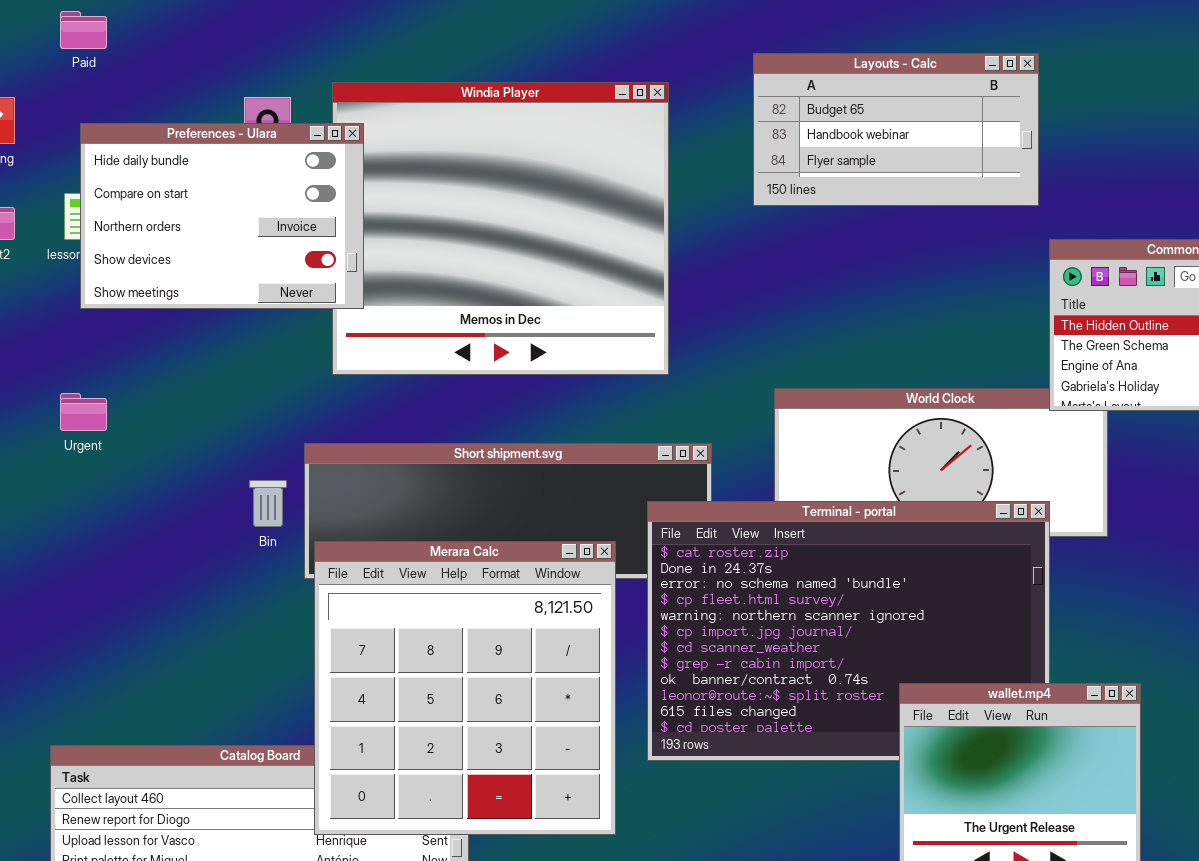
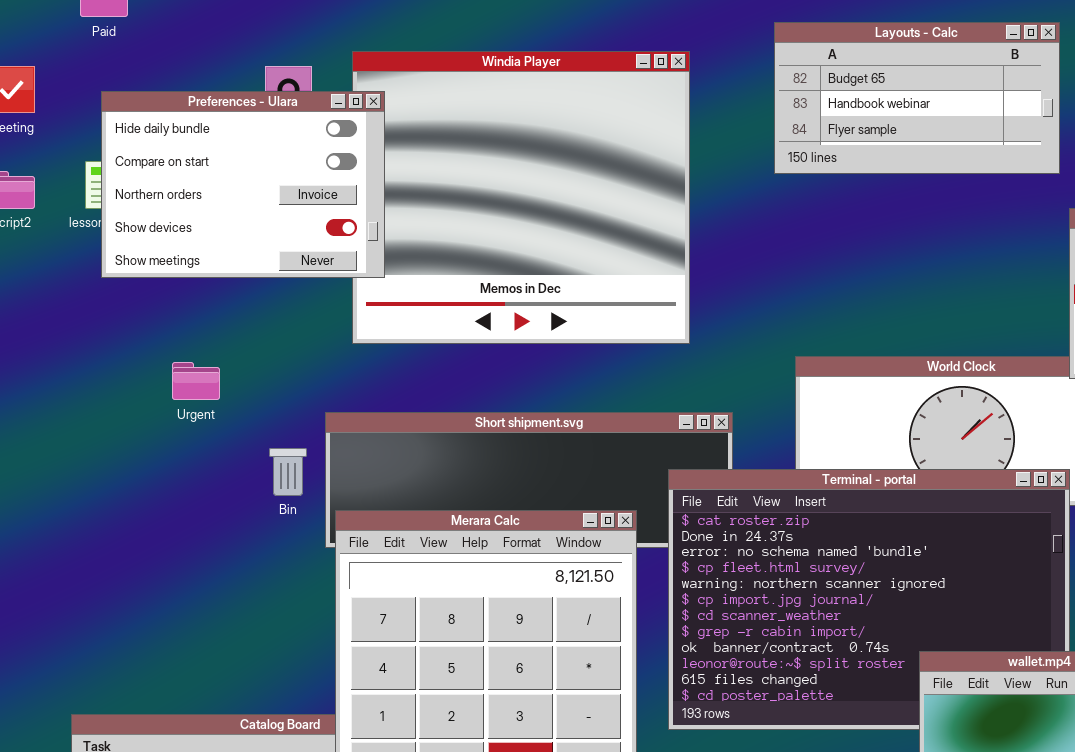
Urgent: [60,393,107,431] -> [172,362,220,400], moved

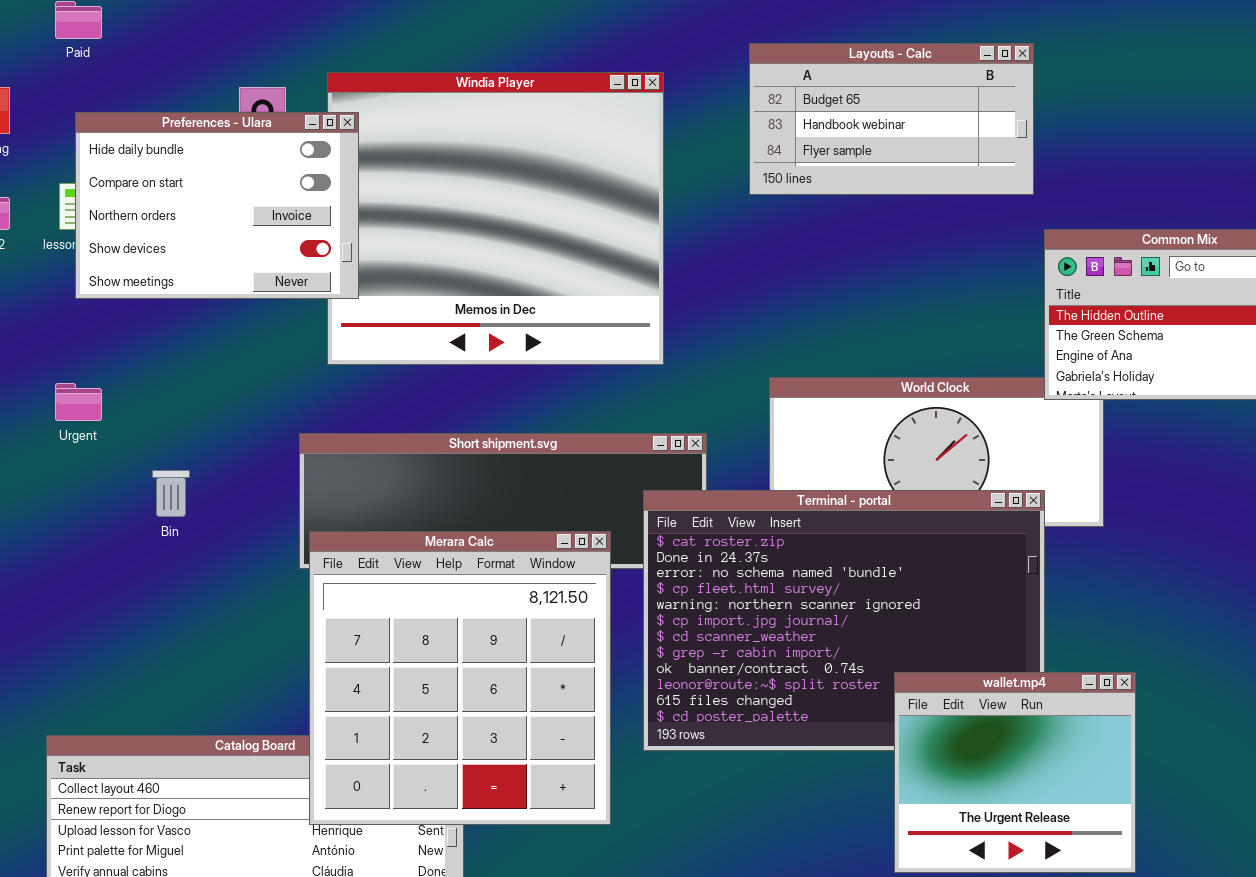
Urgent: [172,362,220,400] -> [55,383,102,421], moved
Bin: [269,448,307,496] -> [152,470,190,517], moved

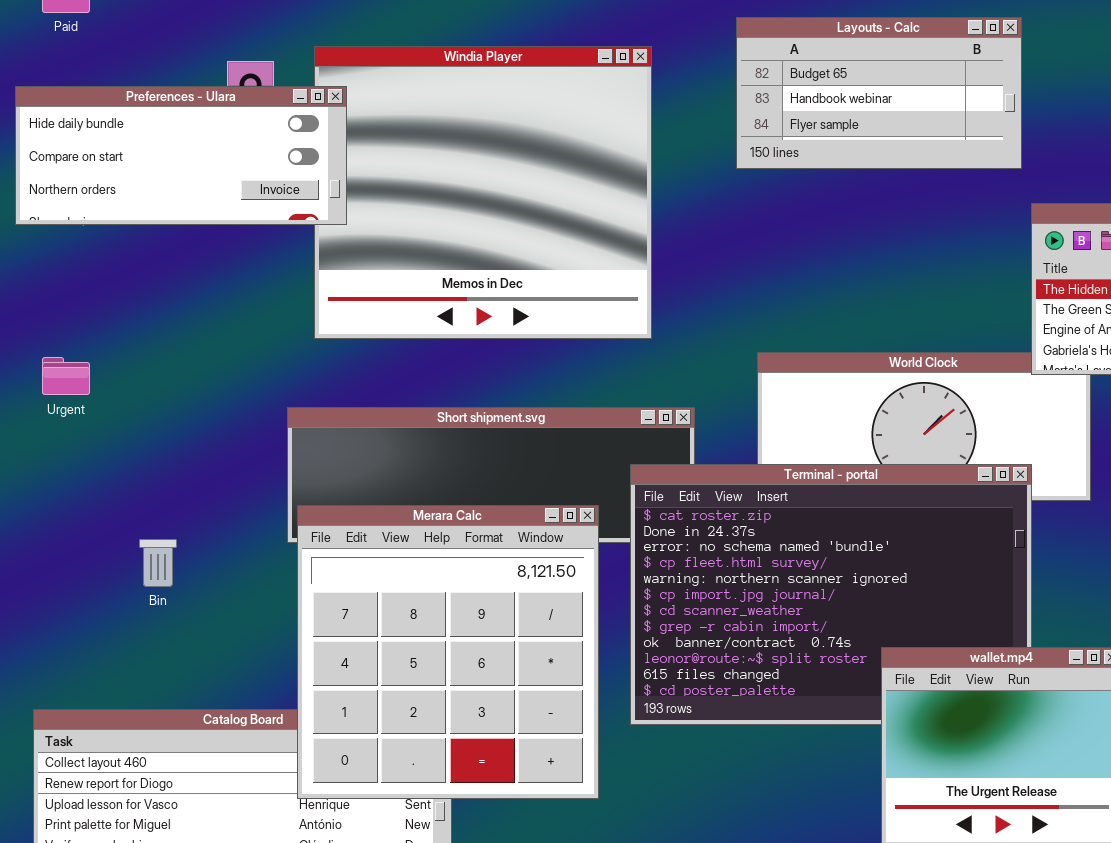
Preferences - Ulara: [75,112,359,299] -> [15,86,347,225], resized
Bin: [152,470,190,517] -> [139,539,177,587], moved

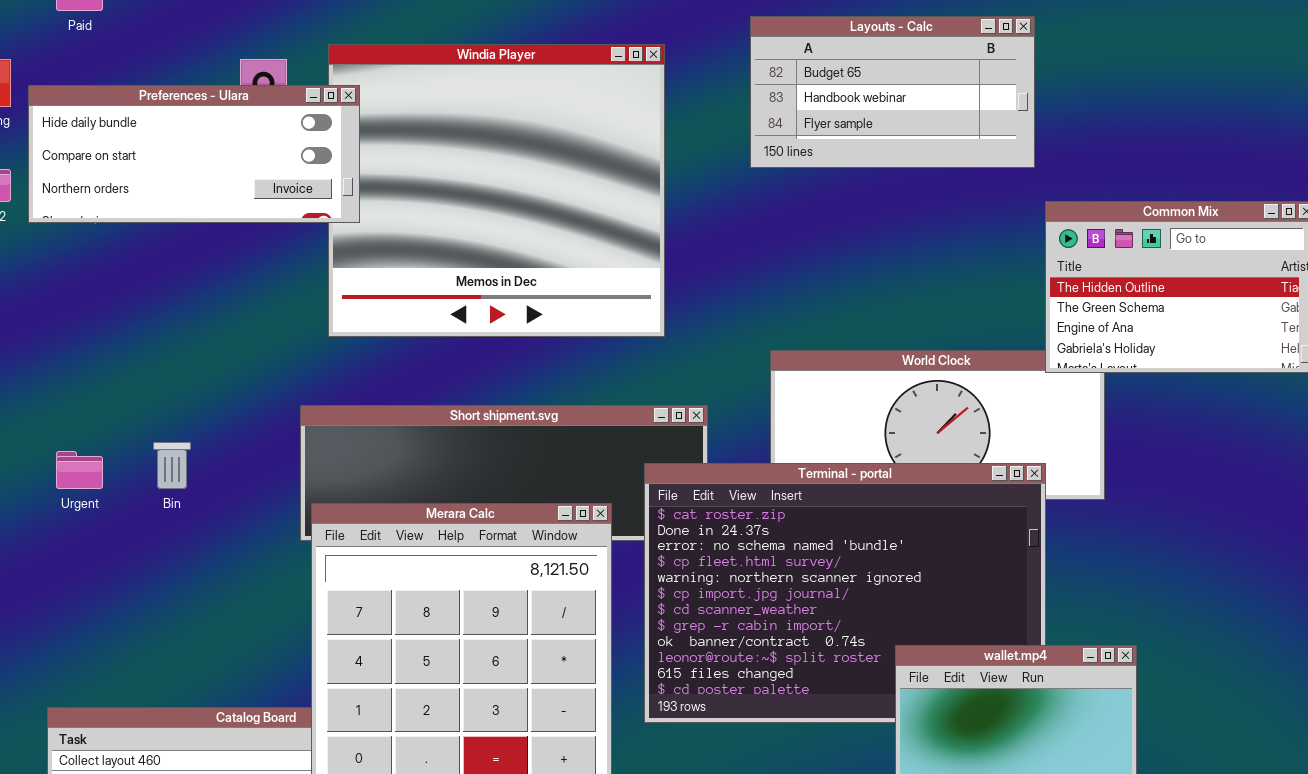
Urgent: [42,357,90,395] -> [56,451,103,489], moved
Bin: [139,539,177,587] -> [153,442,191,489], moved

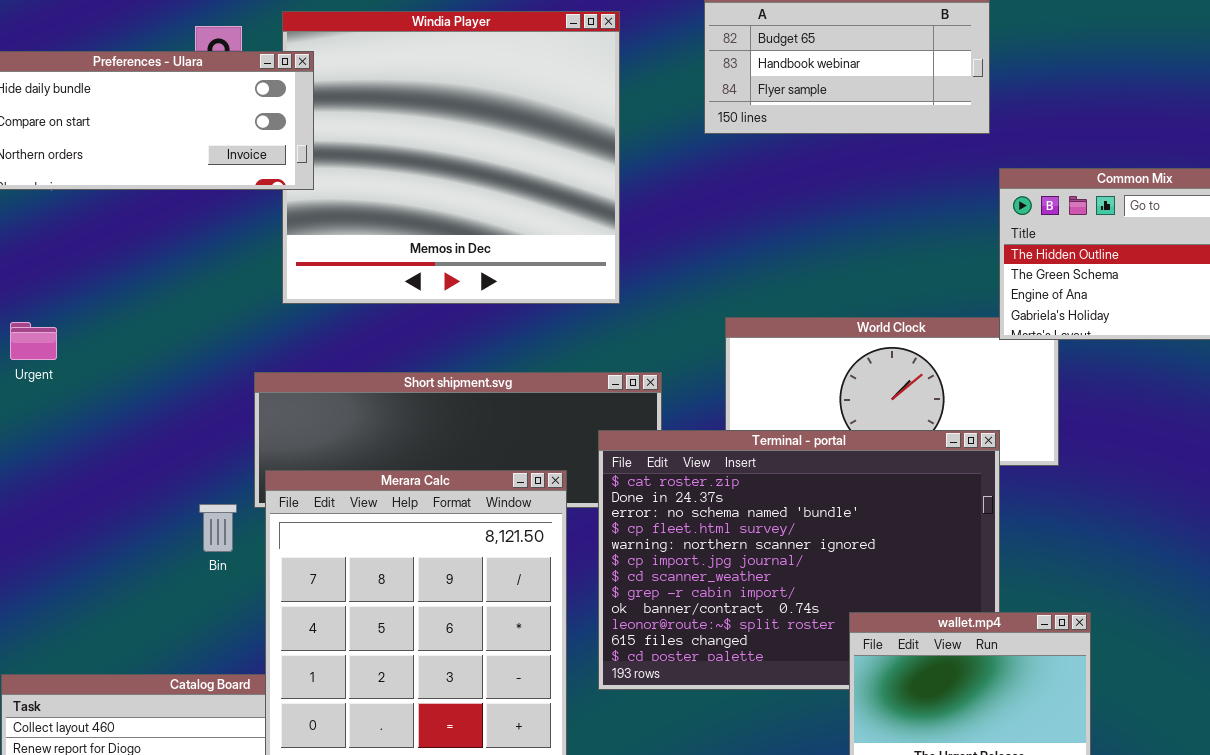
Bin: [153,442,191,489] -> [199,504,237,552], moved
Urgent: [56,451,103,489] -> [10,322,57,360], moved

